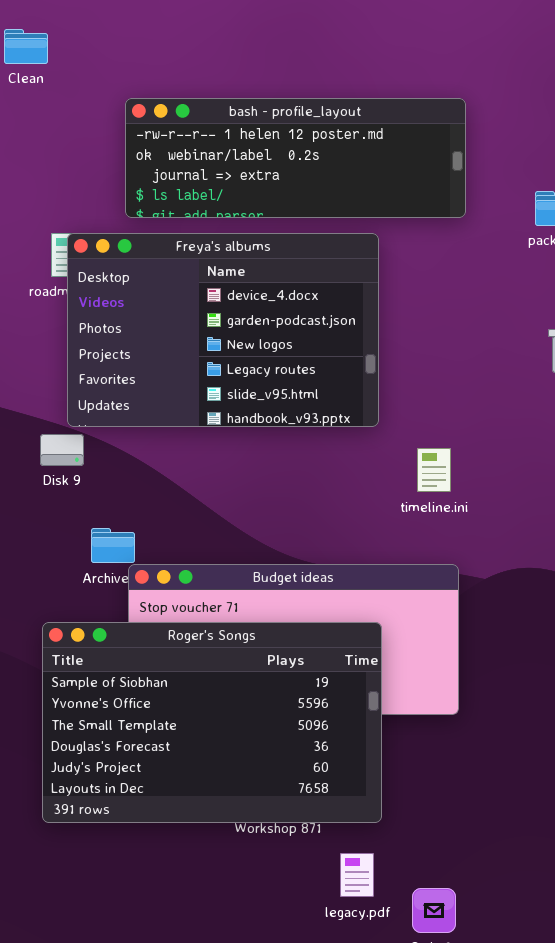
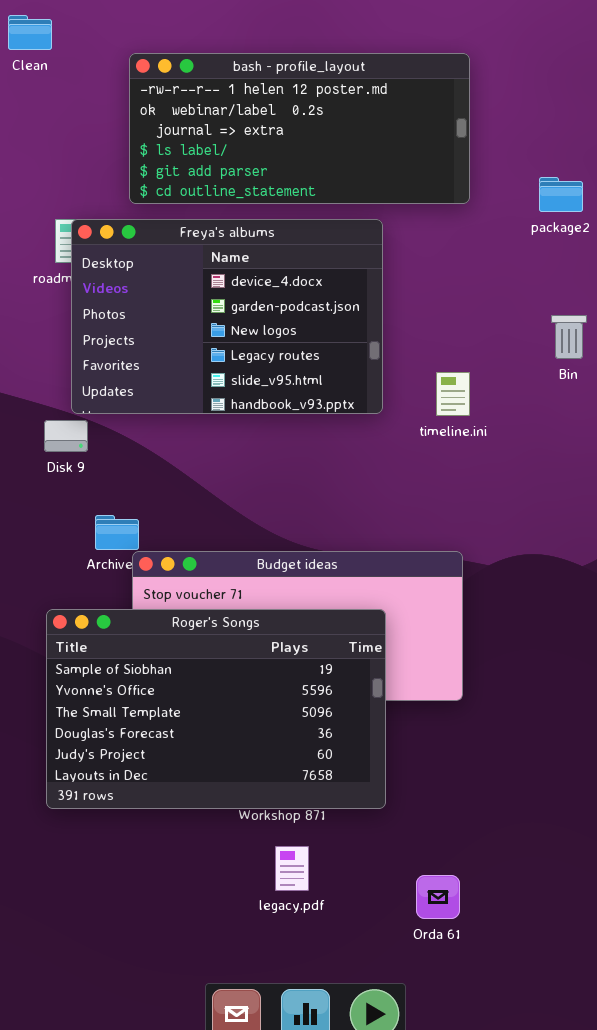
bash - profile_layout: [125,98,466,218] -> [129,53,470,204], resized
timeline.ini: [417,448,451,492] -> [436,372,470,416], moved
legacy.pdf: [340,853,374,897] -> [275,846,309,891], moved

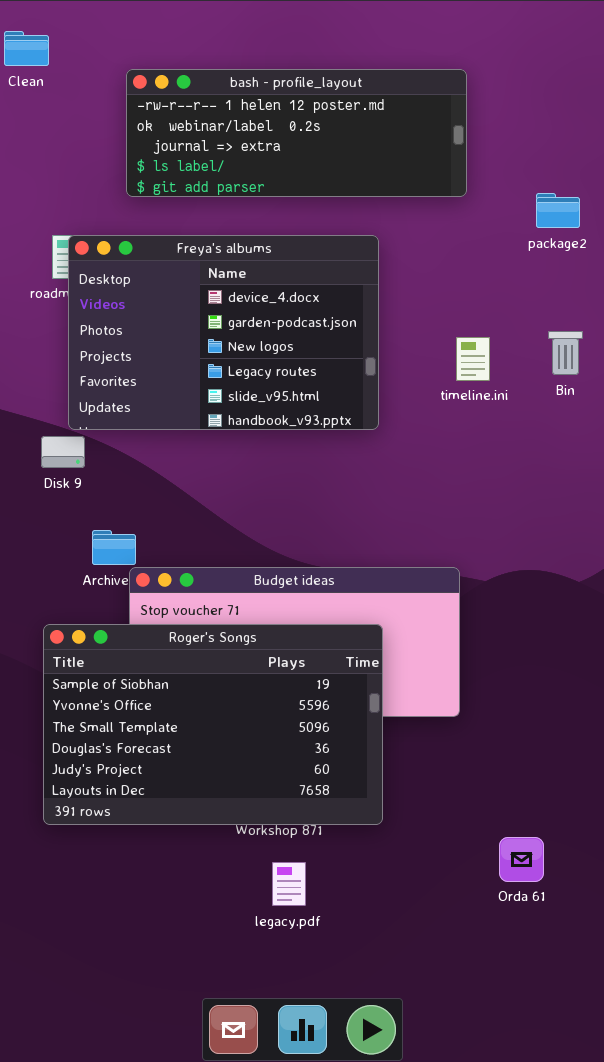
bash - profile_layout: [129,53,470,204] -> [126,69,467,197], resized
timeline.ini: [436,372,470,416] -> [456,337,490,381], moved
Orda 61: [416,875,460,919] -> [499,837,544,882], moved

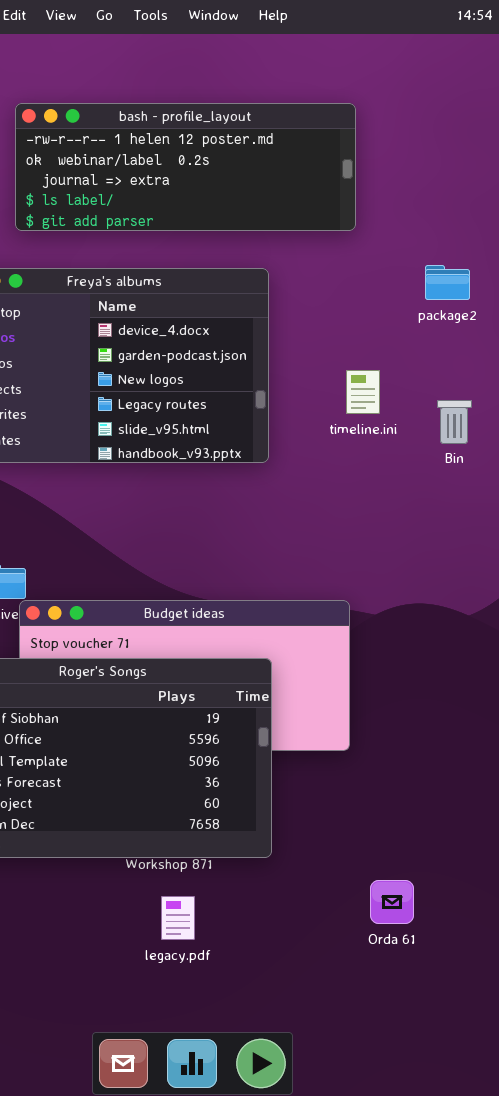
package2: [536,193,580,228] -> [425,265,470,300], moved
Bin: [548,331,583,375] -> [437,400,472,444], moved
Orda 61: [499,837,544,882] -> [370,880,414,924], moved

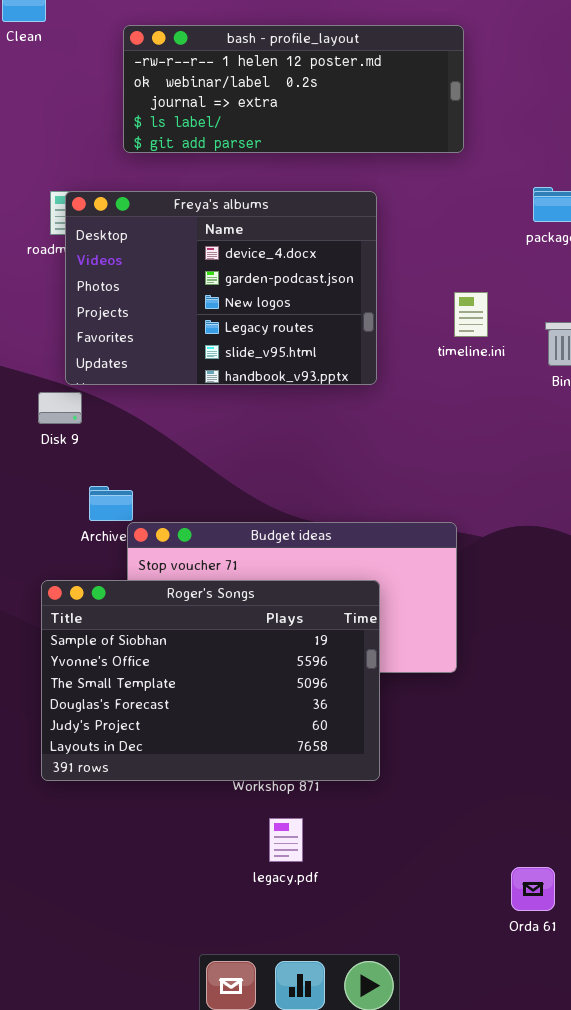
Orda 61: [370,880,414,924] -> [511,867,555,911], moved

